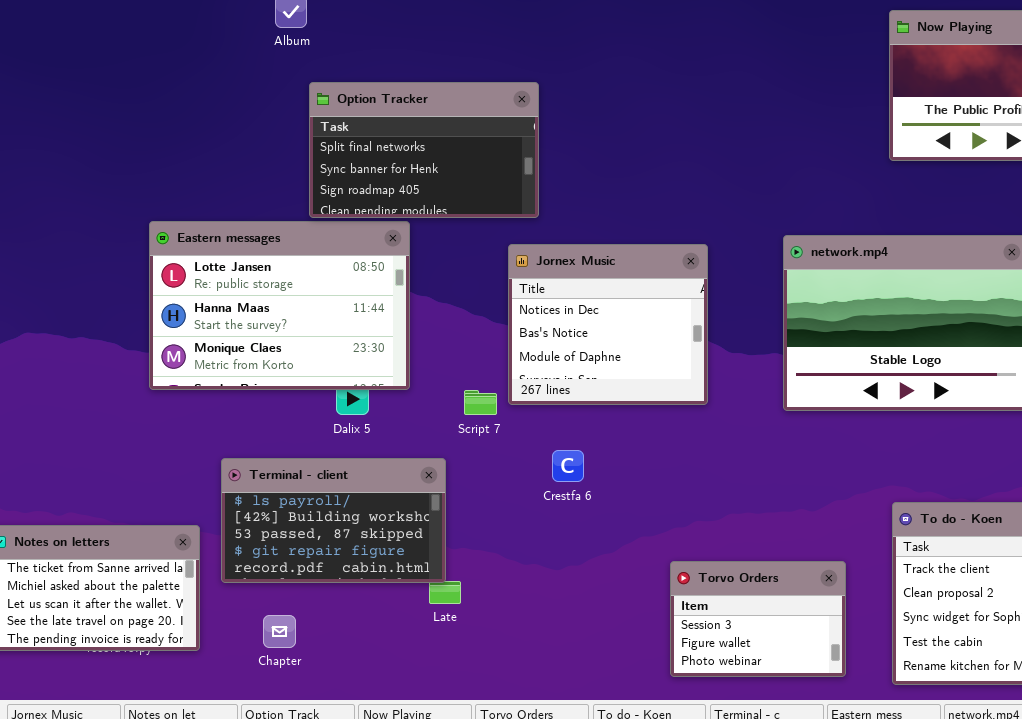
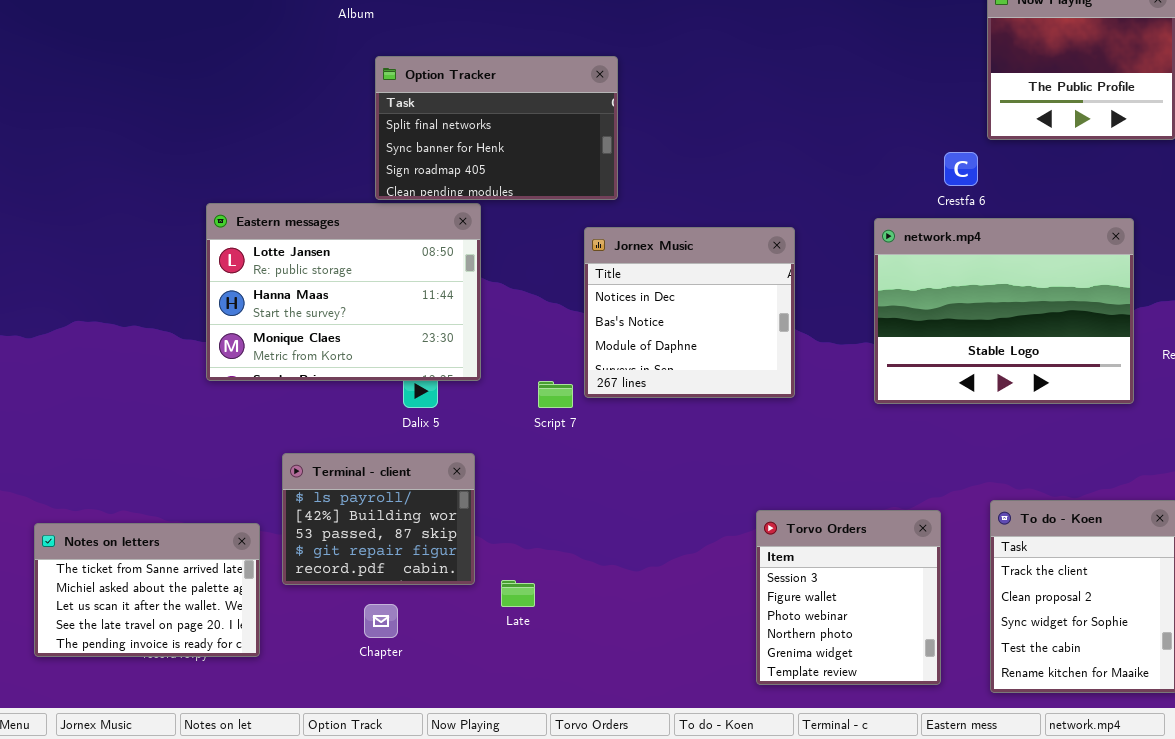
Crestfa 6: [552,450,584,482] -> [944,152,978,186], moved
Terminal - client: [221,458,446,583] -> [282,453,475,585], resized
Torvo Orders: [670,561,846,677] -> [756,510,941,685], resized
Chapter: [263,615,296,648] -> [364,604,398,638], moved

